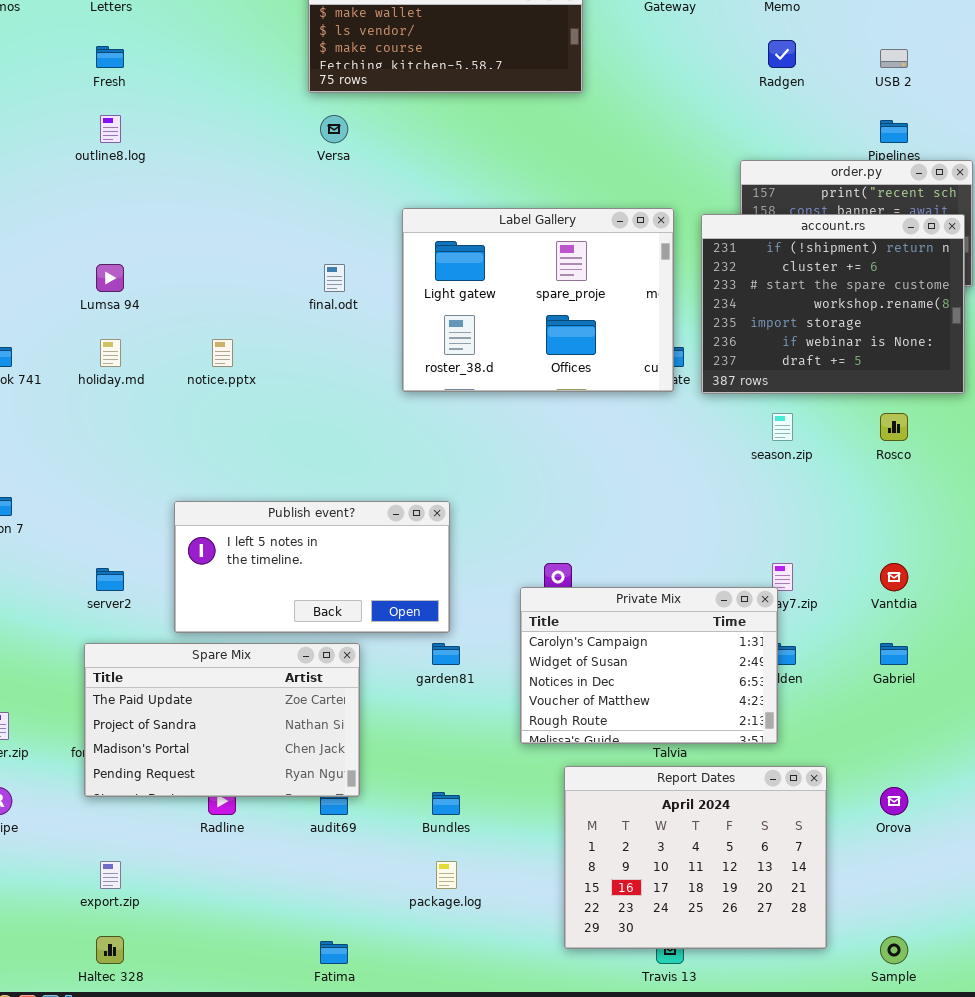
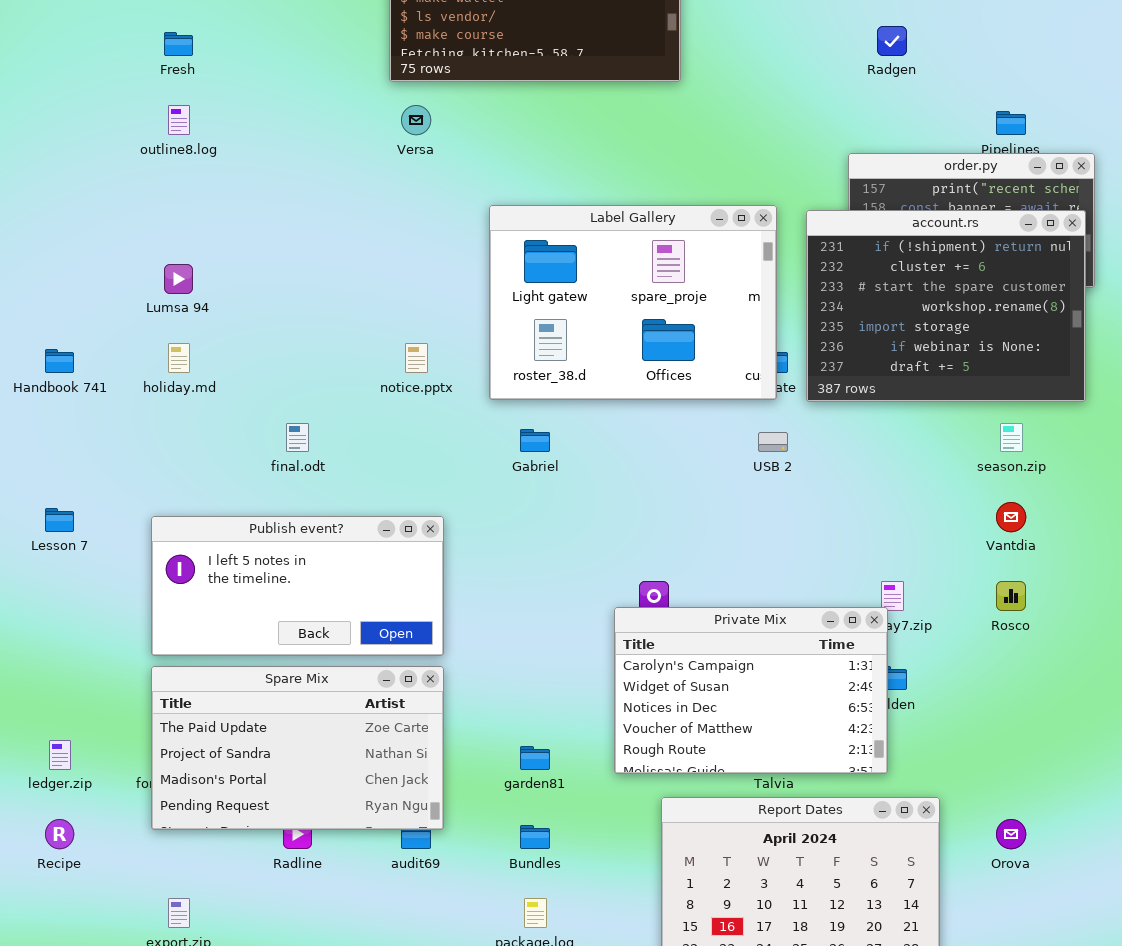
USB 2: [880,49,908,68] -> [758,432,788,452], moved
final.odt: [324,264,345,292] -> [286,423,309,452], moved
notice.pptx: [212,339,233,367] -> [405,343,428,373], moved
season.zip: [772,413,793,441] -> [1000,423,1023,452], moved
Rosco: [880,413,908,441] -> [996,581,1026,611], moved
Publish event?: [174,501,450,633] -> [151,516,444,656], moved
Vantdia: [880,563,908,591] -> [996,502,1026,532], moved
garden81: [432,643,460,665] -> [520,746,550,770], moved
Gabriel: [880,643,908,665] -> [520,429,550,452], moved

